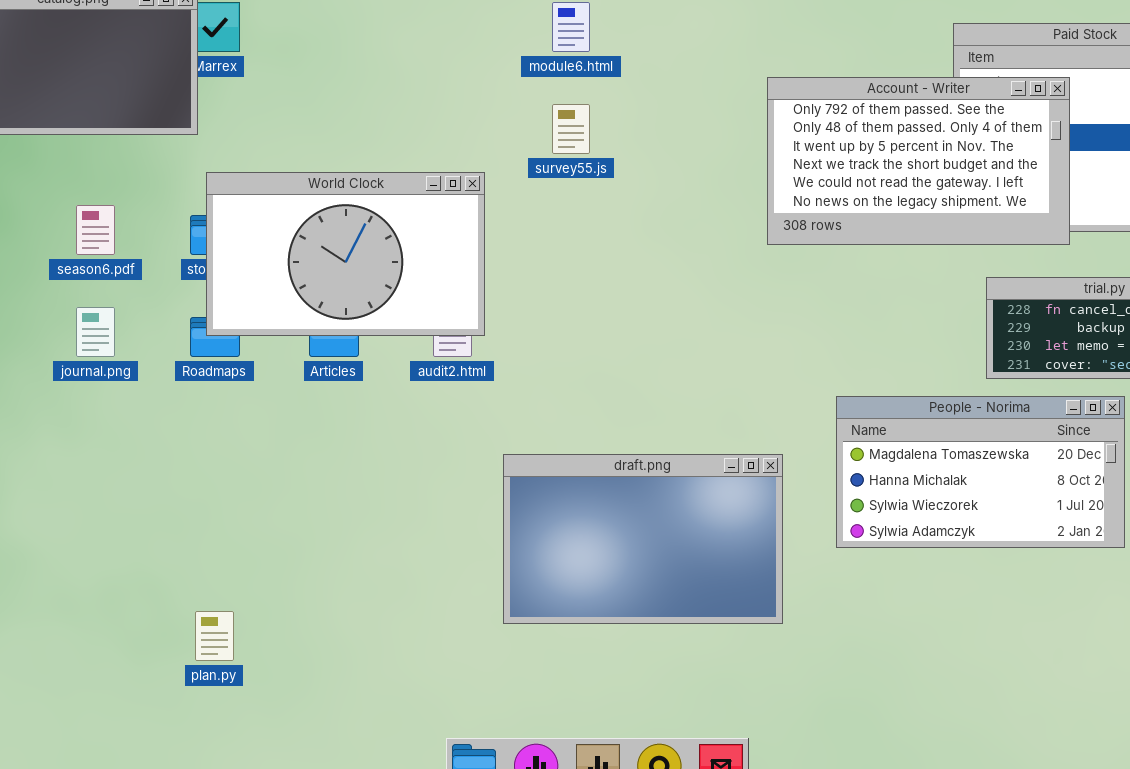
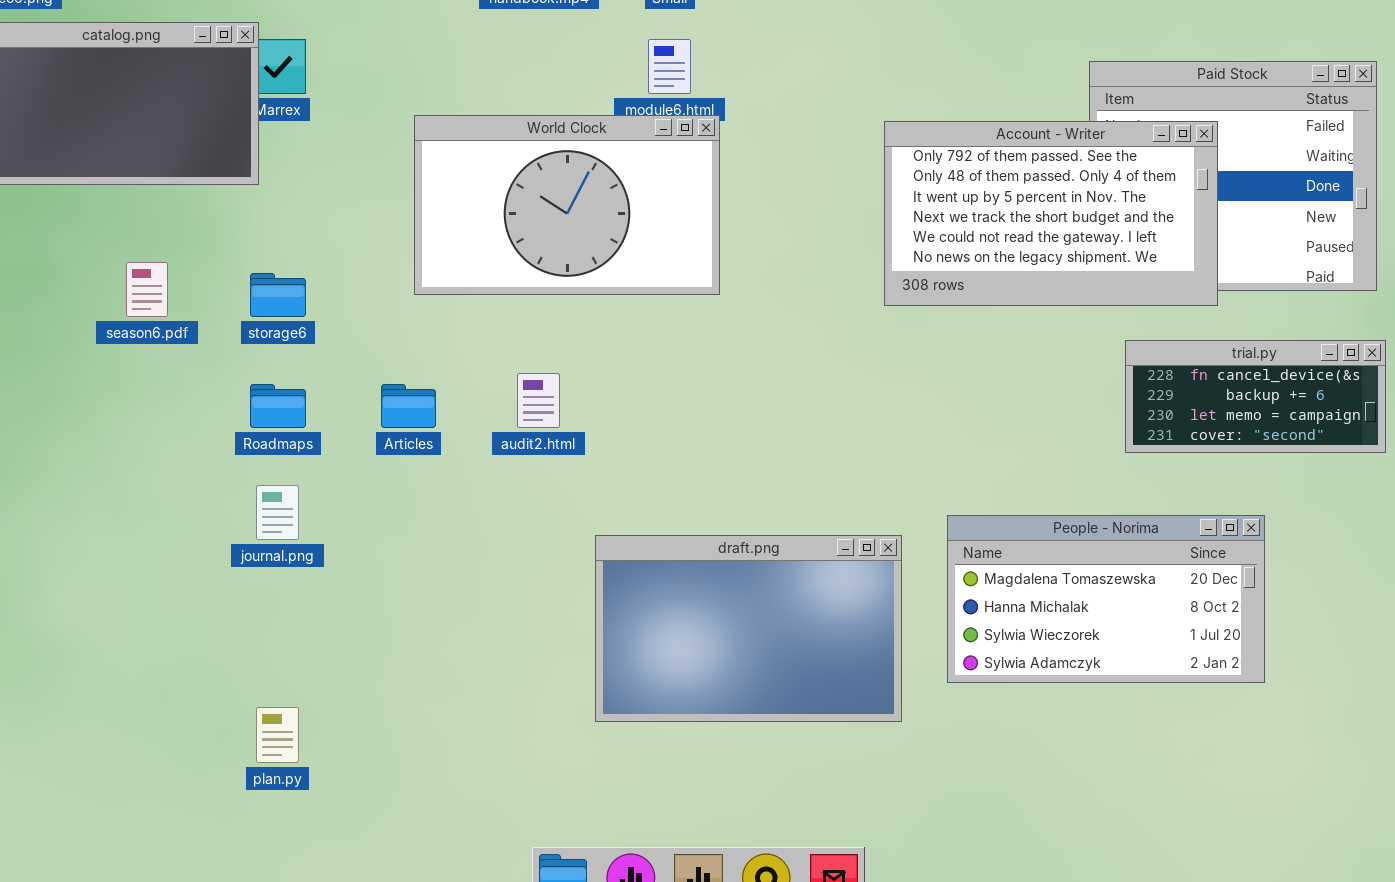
World Clock: [206,172,485,336] -> [414,115,720,295], moved
journal.png: [76,307,115,357] -> [256,485,299,540], moved
People - Norima: [836,396,1125,548] -> [947,515,1265,683], moved

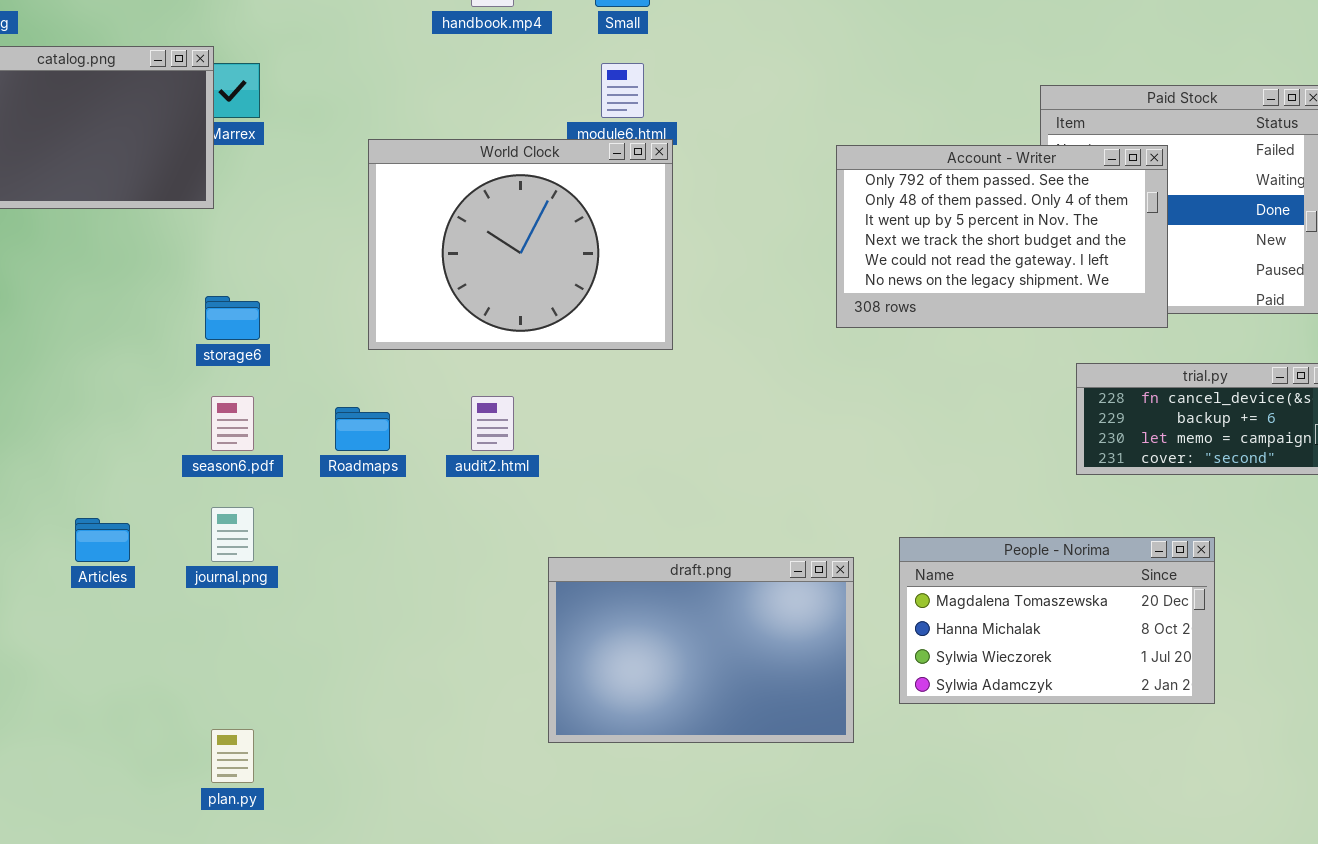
World Clock: [414,115,720,295] -> [368,139,673,350], resized
season6.pdf: [126,262,168,317] -> [211,396,254,451], moved
Roadmaps: [250,384,306,428] -> [335,407,390,451], moved
Articles: [381,384,436,428] -> [75,518,130,562], moved

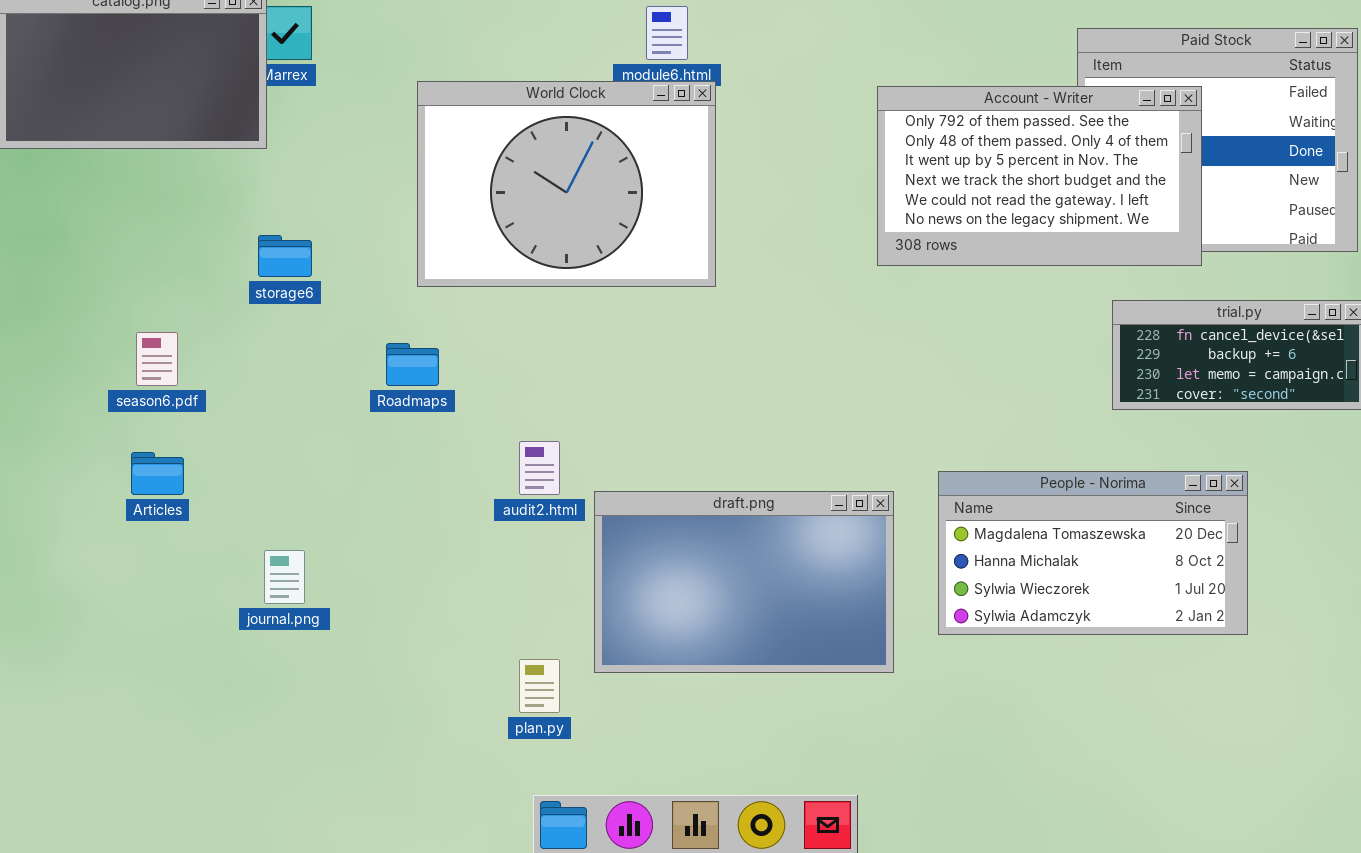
season6.pdf: [211,396,254,451] -> [136,332,178,386], moved
audit2.html: [471,396,514,451] -> [519,441,560,495], moved
journal.png: [211,507,254,562] -> [264,550,305,604], moved
plan.py: [211,729,254,783] -> [519,659,560,713], moved

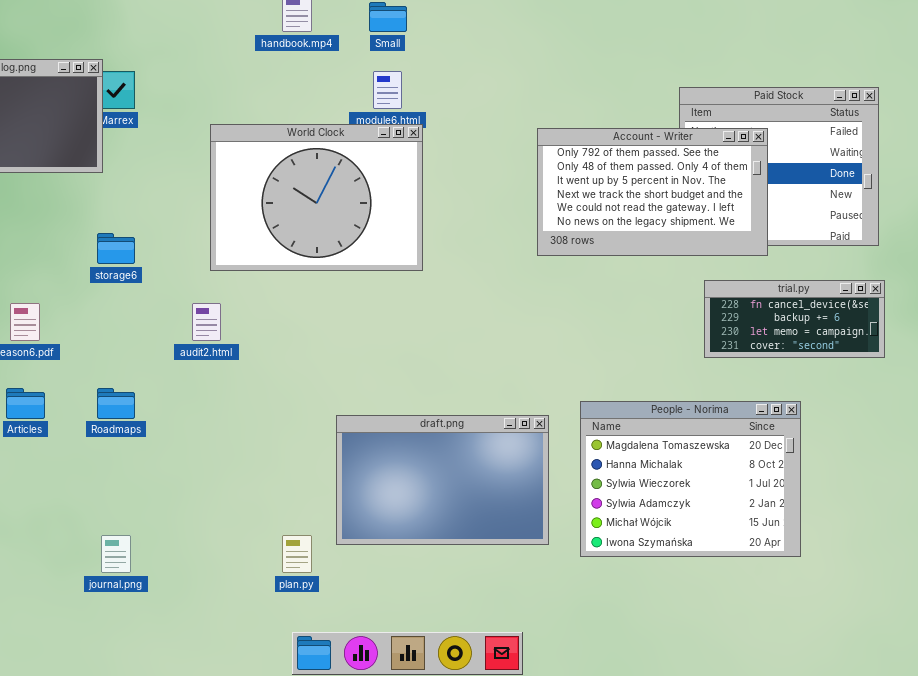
Roadmaps: [386,343,439,386] -> [97,388,135,419], moved
audit2.html: [519,441,560,495] -> [192,303,221,341], moved
People - Norima: [938,471,1248,635] -> [580,401,801,557], resized
journal.png: [264,550,305,604] -> [101,535,131,573], moved

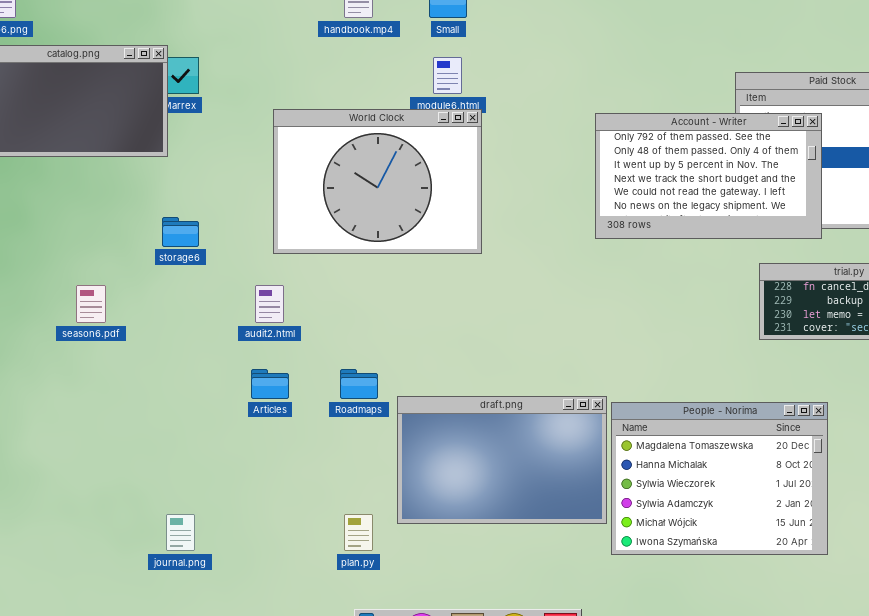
Articles: [6,388,45,419] -> [251,369,289,399], moved
Roadmaps: [97,388,135,419] -> [340,369,378,399], moved
People - Norima: [580,401,801,557] -> [611,402,828,555], moved

